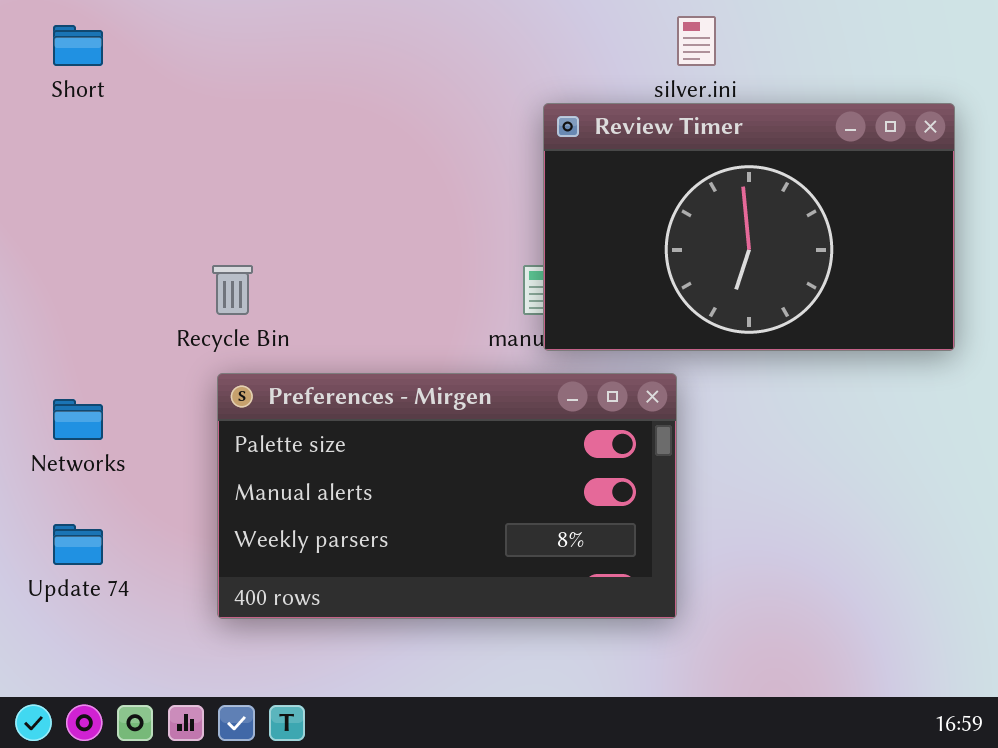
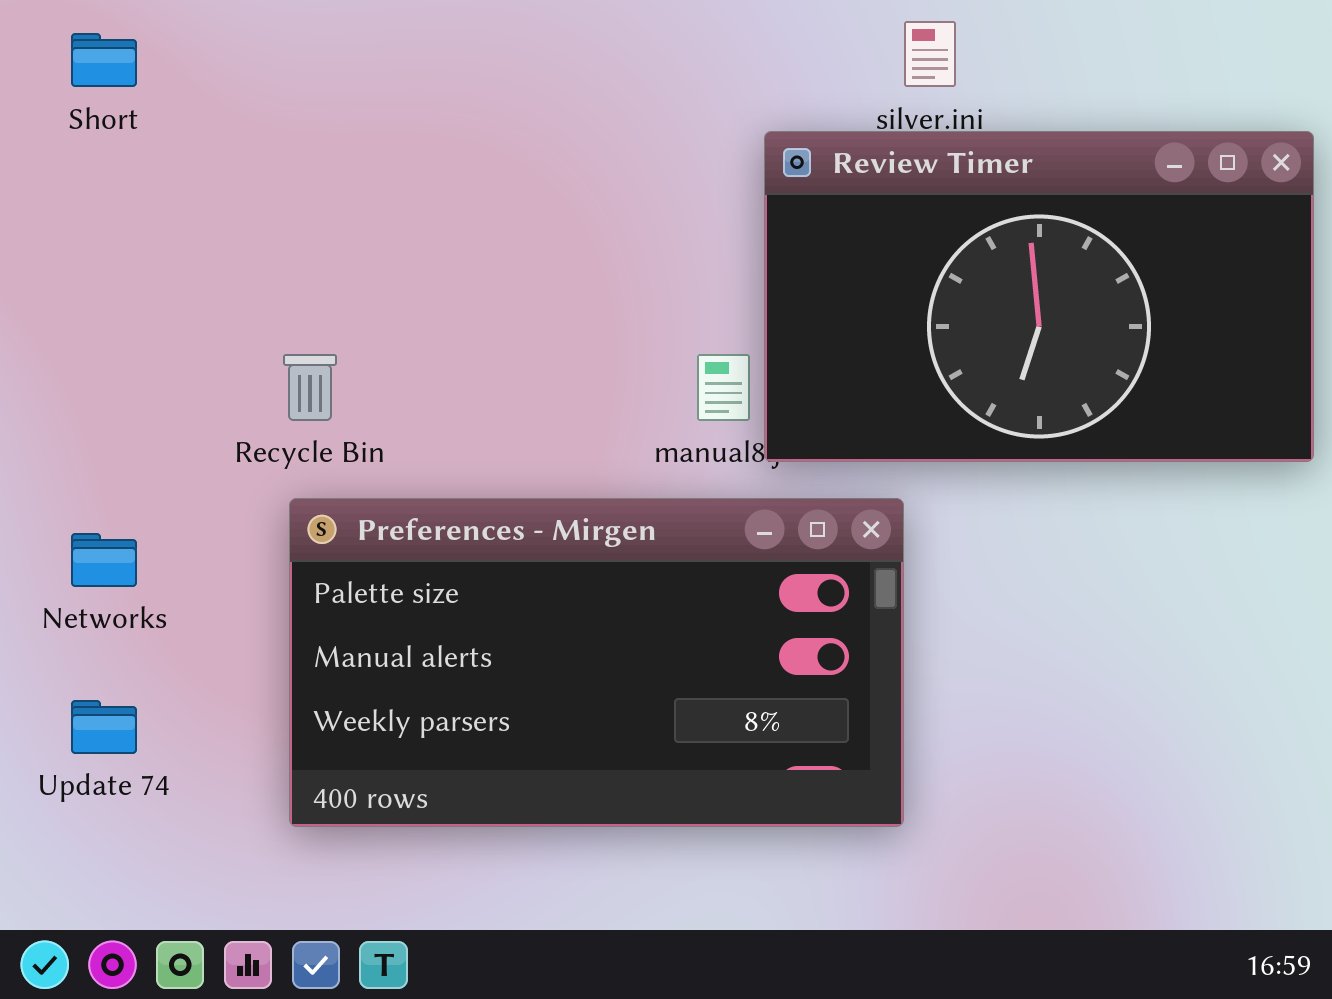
Review Timer: [543,103,955,351] -> [764,131,1314,462], moved

